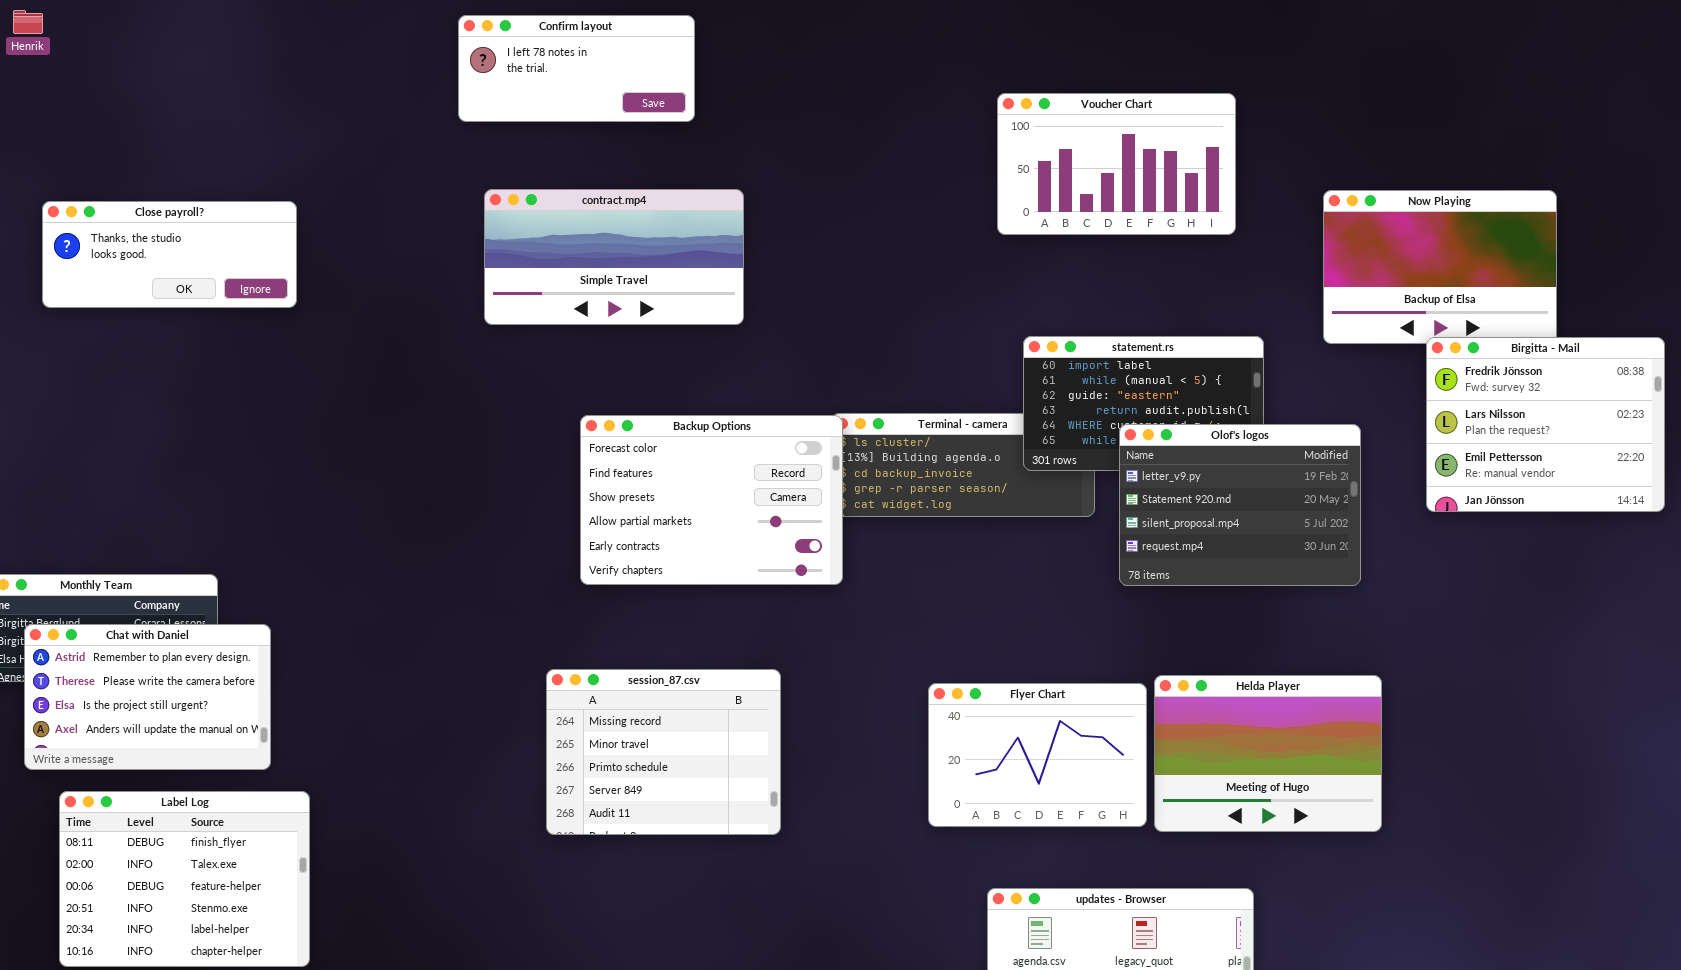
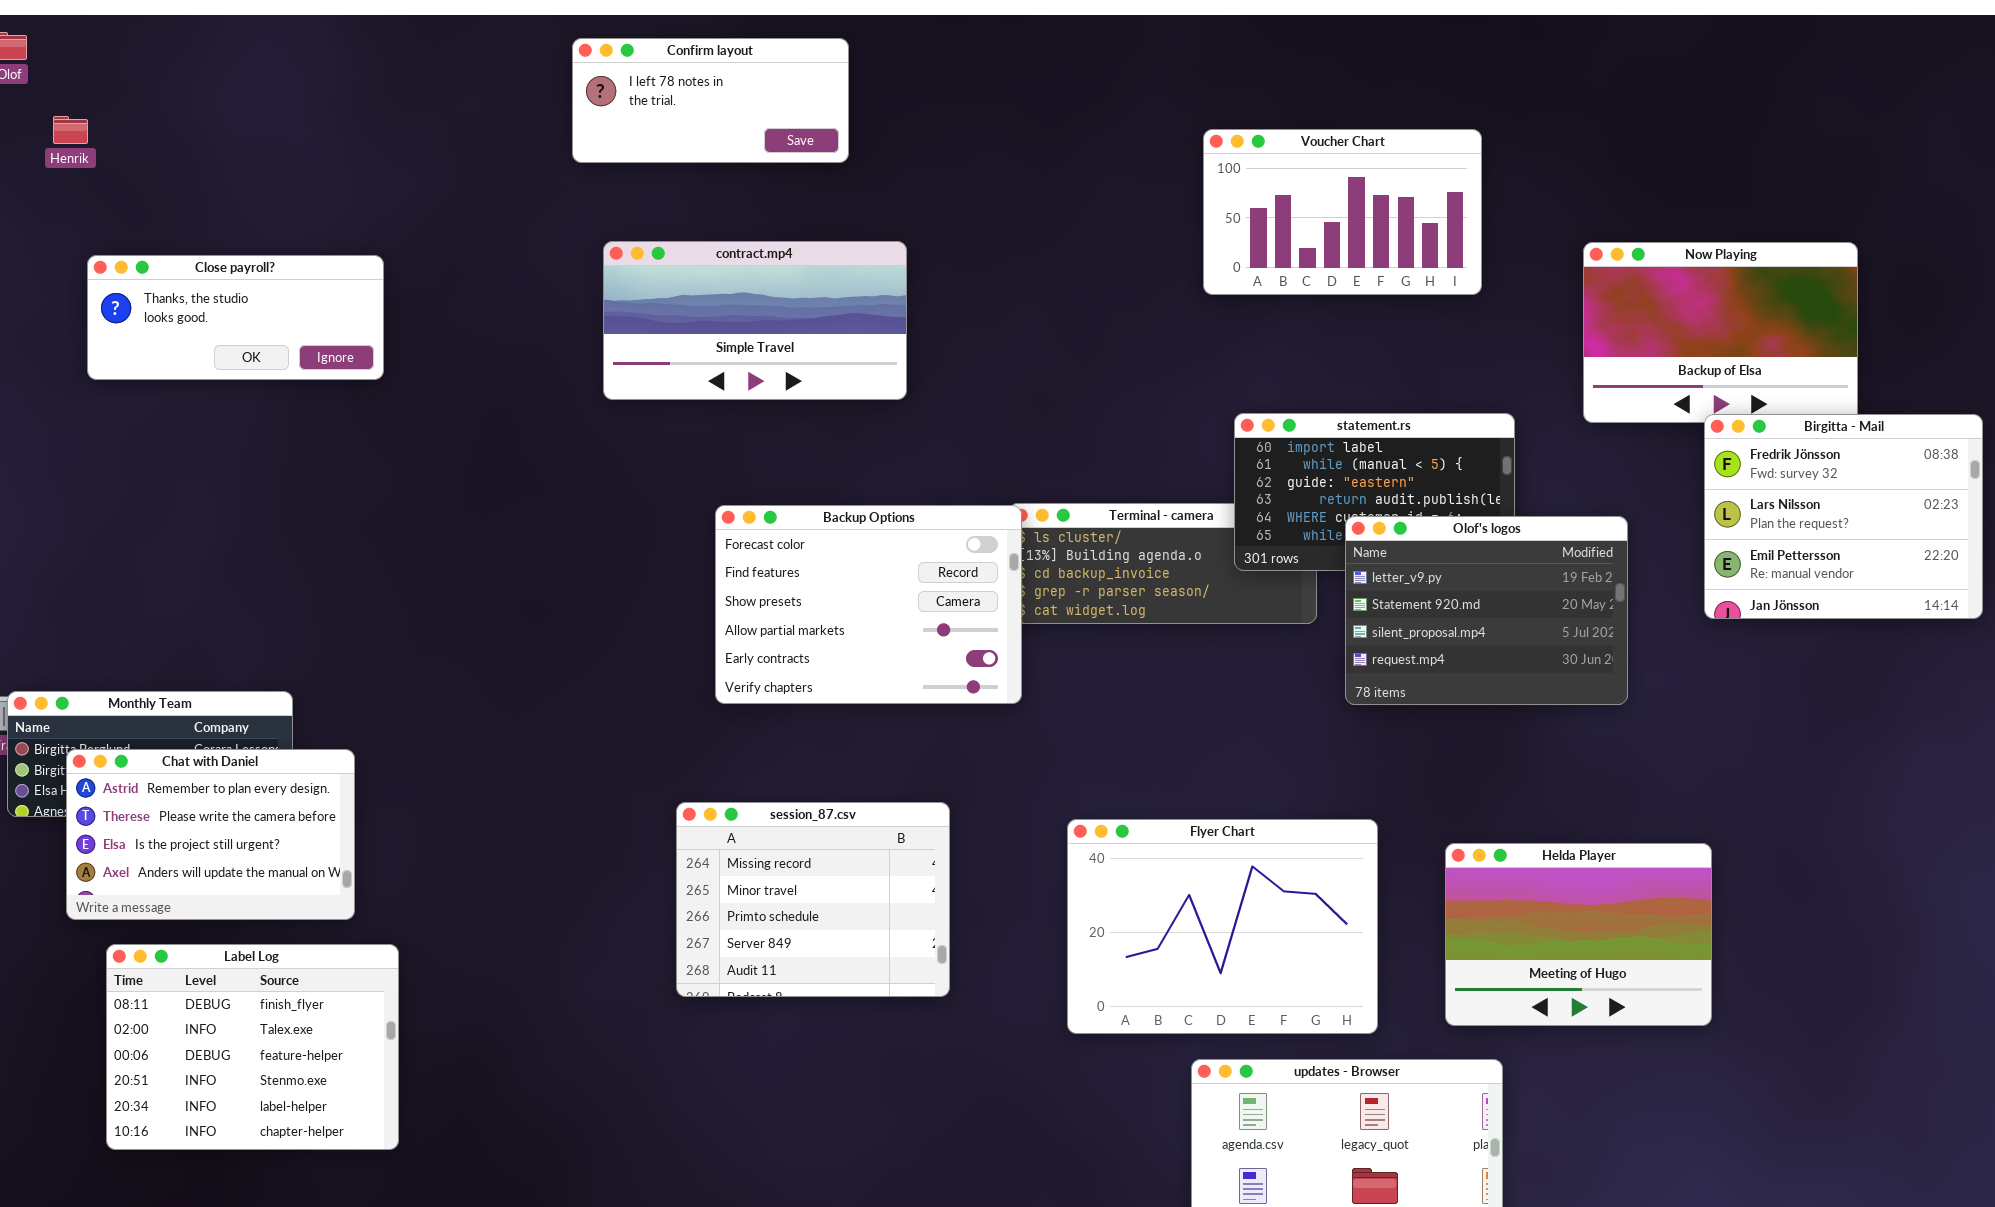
Henrik: [13,10,43,34] -> [53,116,88,144], moved
Helda Player: [1154,675,1382,832] -> [1445,843,1712,1026], moved
Flyer Chart: [928,683,1147,827] -> [1067,819,1378,1034], resized

